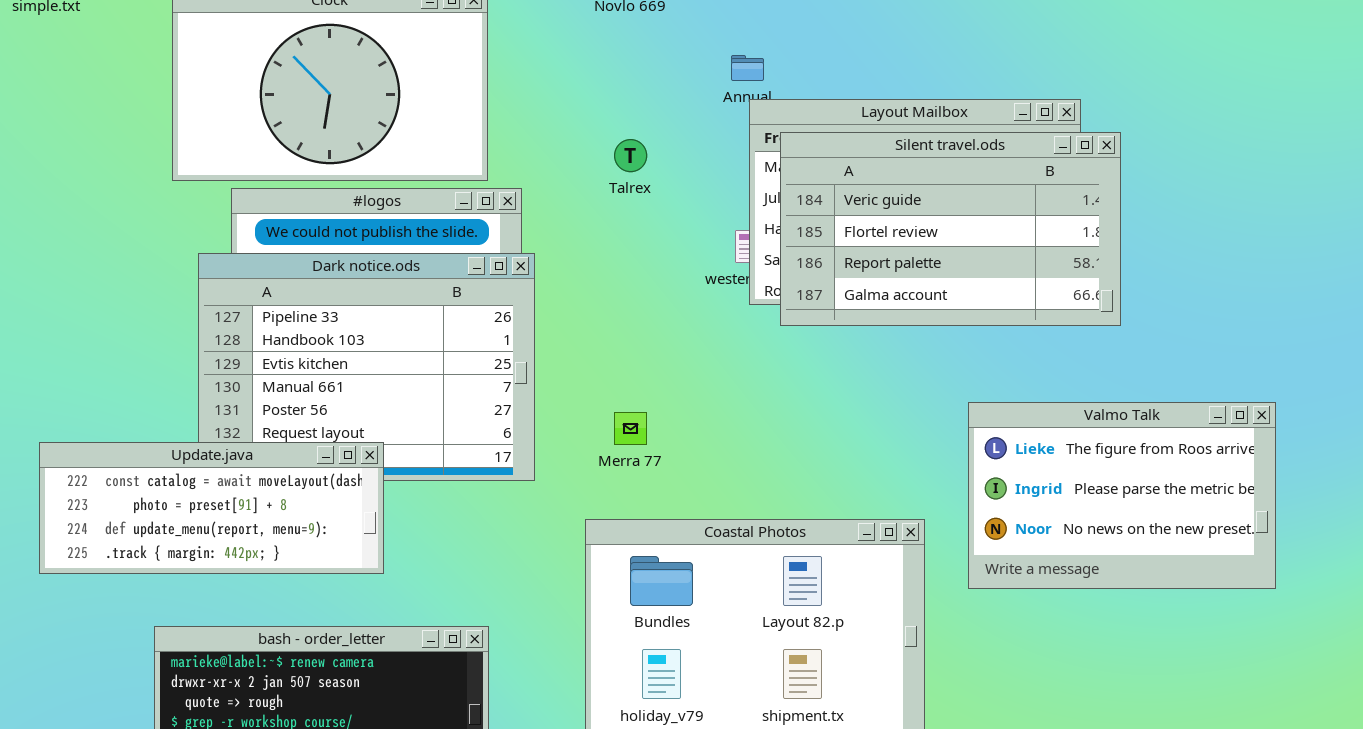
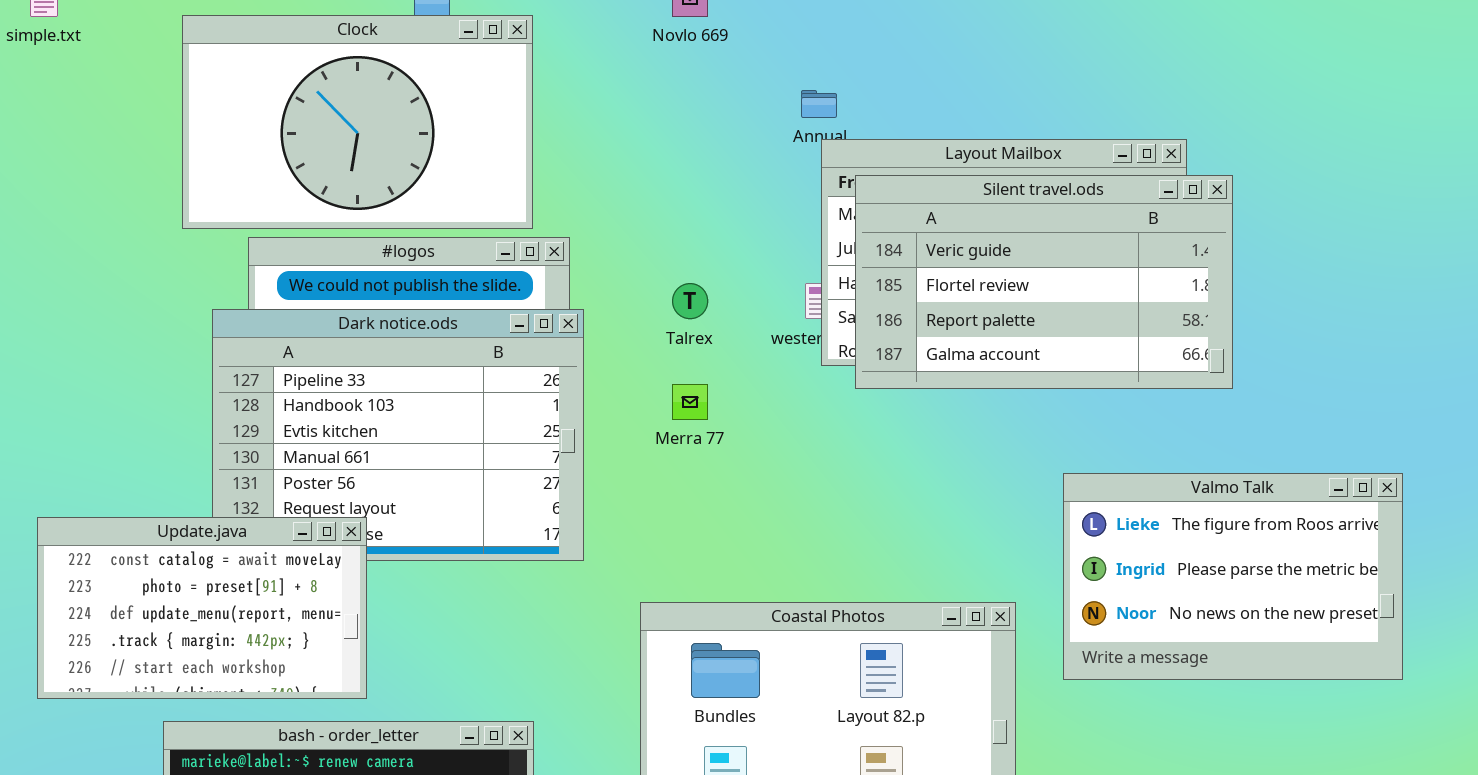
Talrex: [614,139,647,172] -> [672,283,708,319], moved
Merra 77: [614,412,647,445] -> [672,384,708,420], moved
Update.java: [39,442,384,574] -> [37,517,367,699], resized

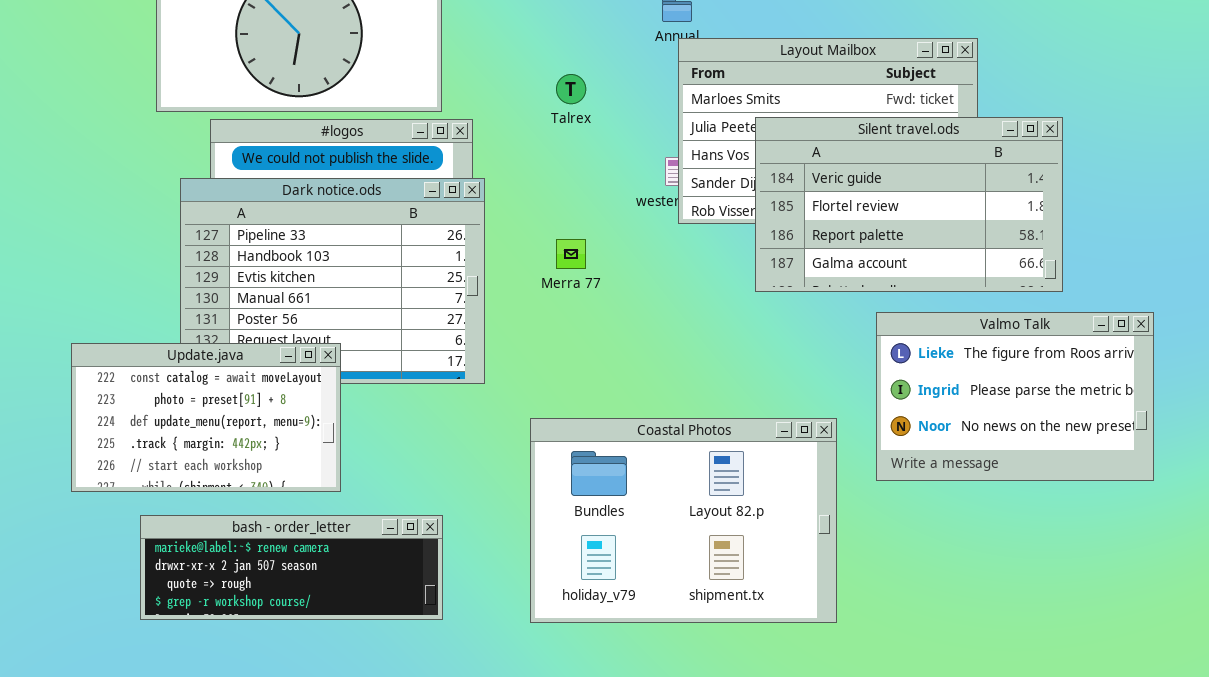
Silent travel.ods: [855,175,1233,389] -> [755,117,1063,292], moved
Talrex: [672,283,708,319] -> [556,74,586,104], moved
Update.java: [37,517,367,699] -> [71,343,341,492], moved

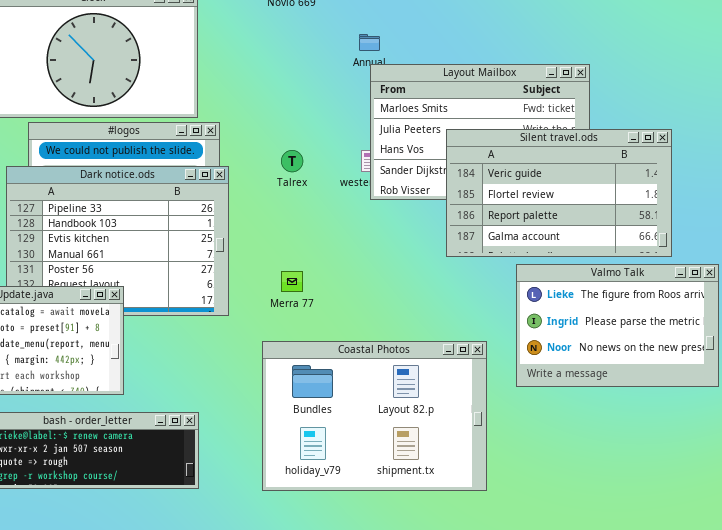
Talrex: [556,74,586,104] -> [281,150,303,172], moved
Silent travel.ods: [755,117,1063,292] -> [446,129,672,257], moved
Merra 77: [556,239,586,269] -> [281,271,303,292], moved

